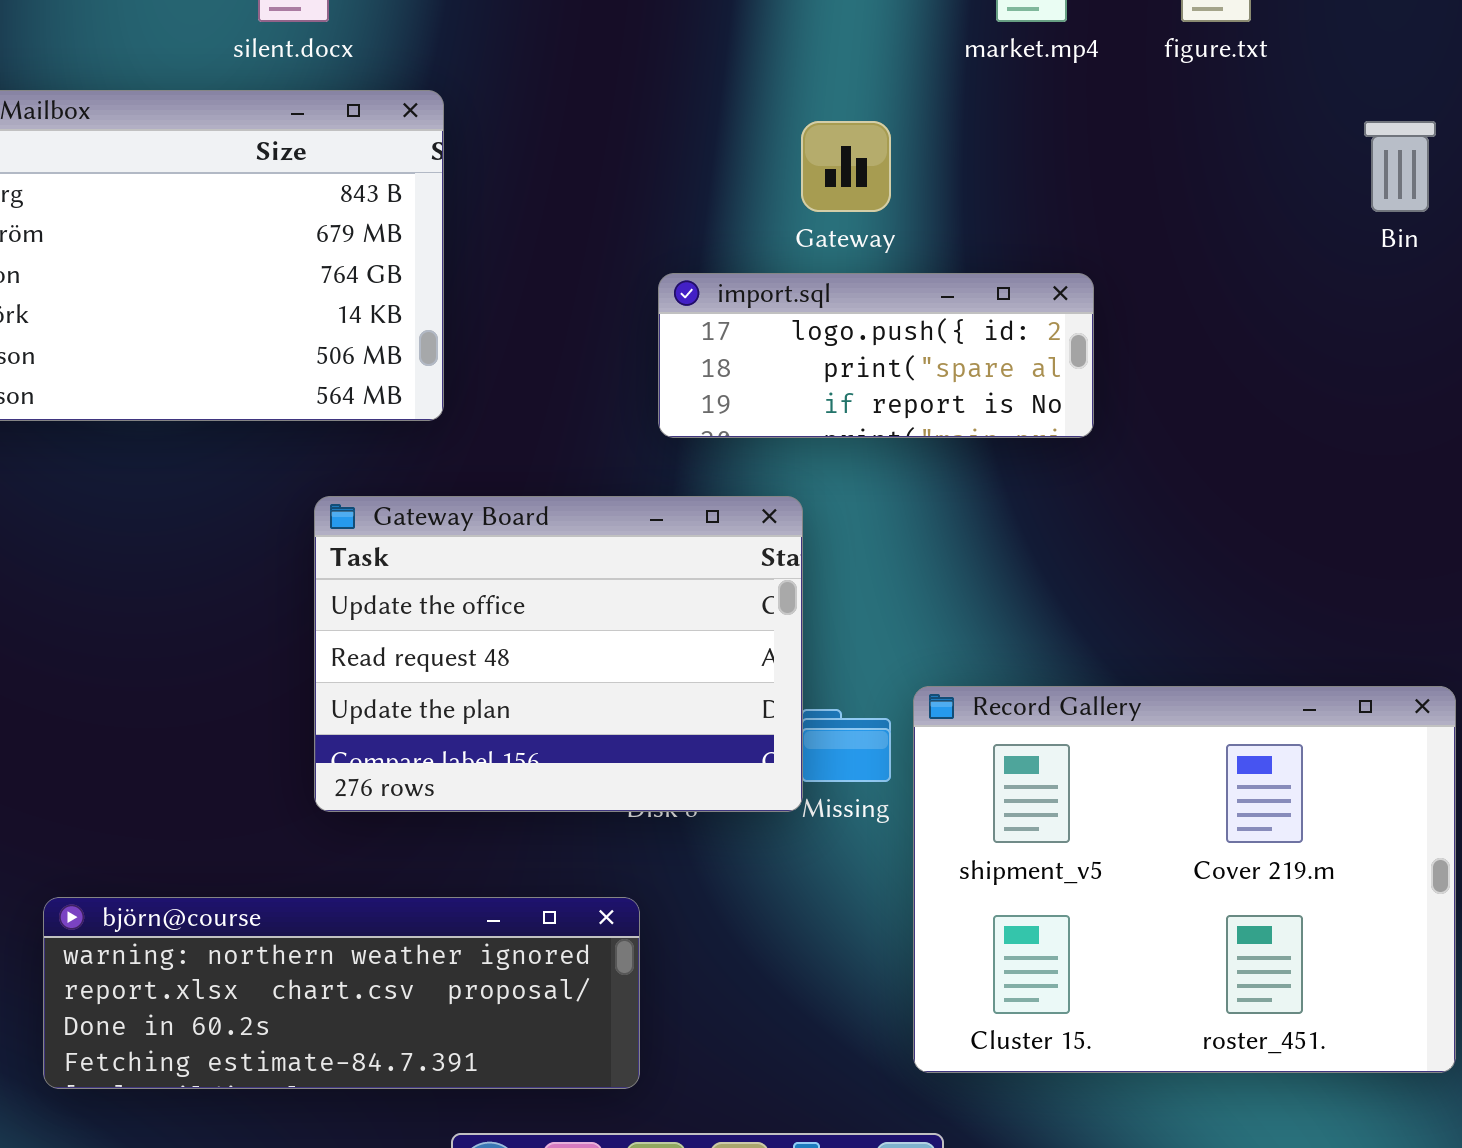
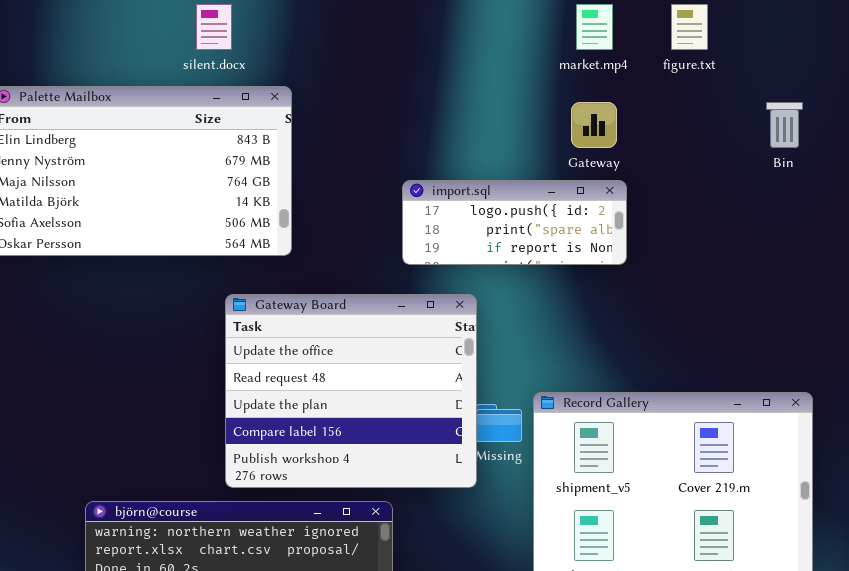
Gateway: [801,121,891,212] -> [571,102,617,148], moved
Gateway Board: [314,496,803,812] -> [225,294,477,488], resized

